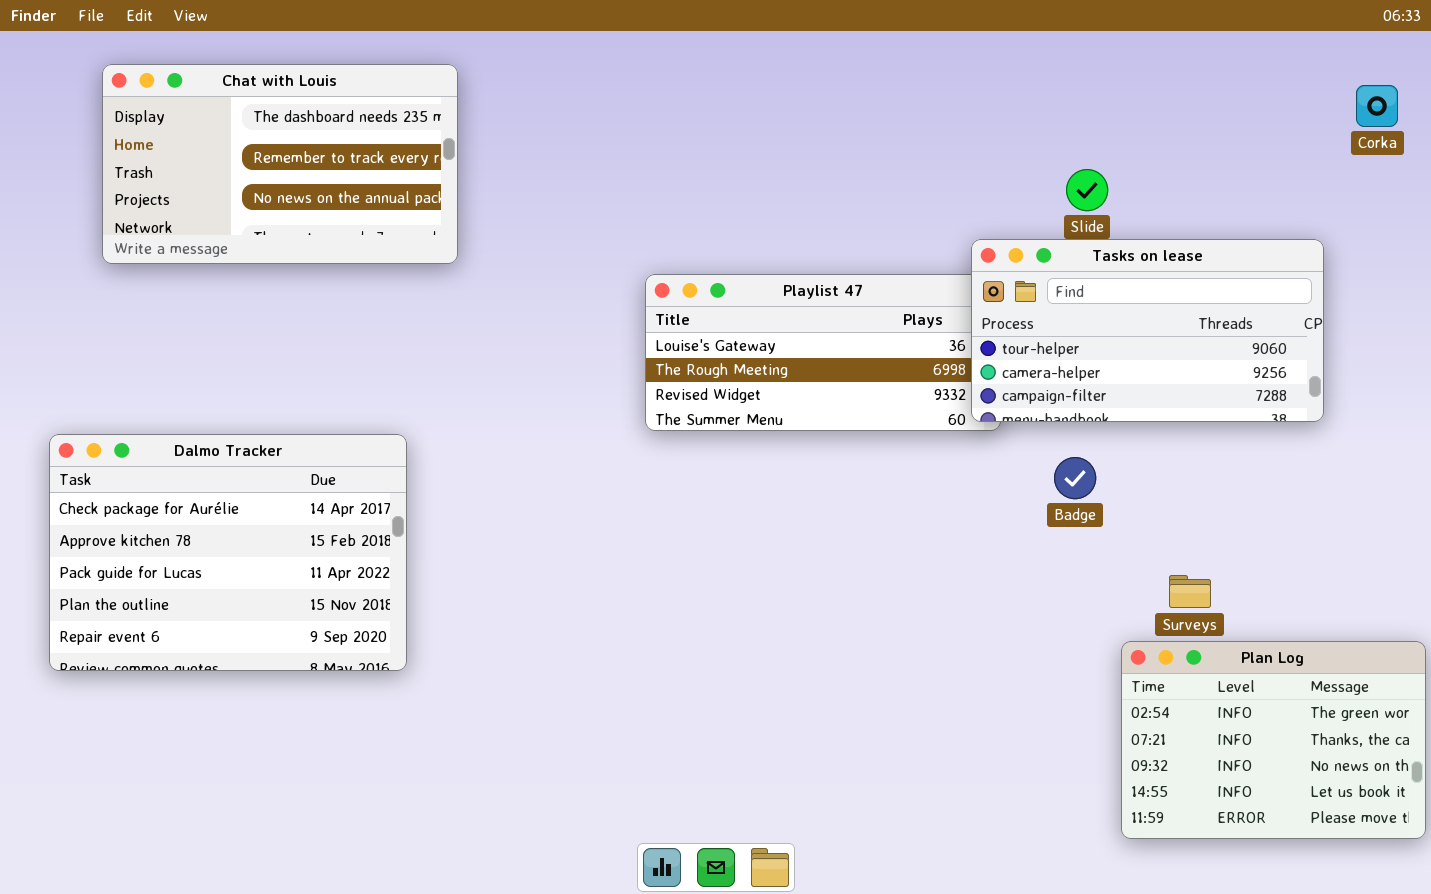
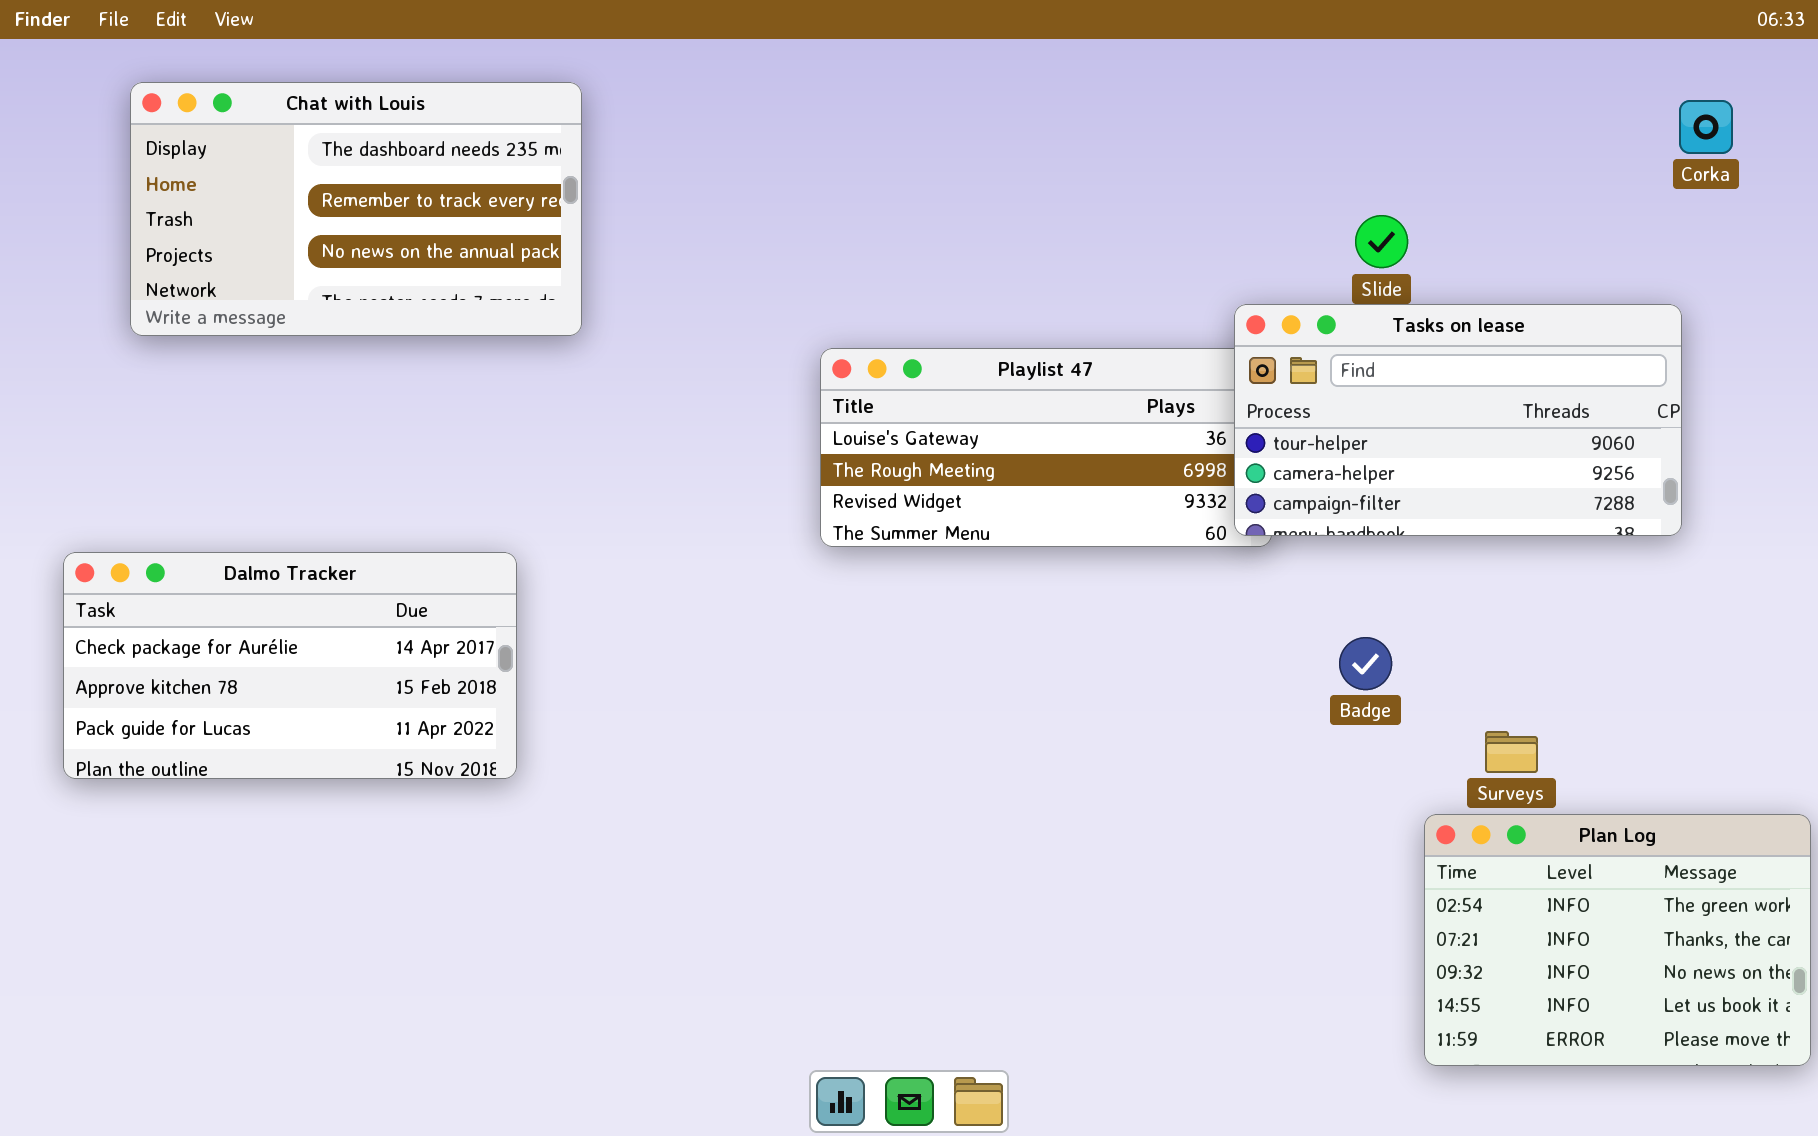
Corka: [1356,85,1398,127] -> [1679,100,1733,154], moved
Dalmo Tracker: [49,434,407,671] -> [63,552,517,779], resized
Badge: [1054,457,1096,499] -> [1339,637,1392,690], moved

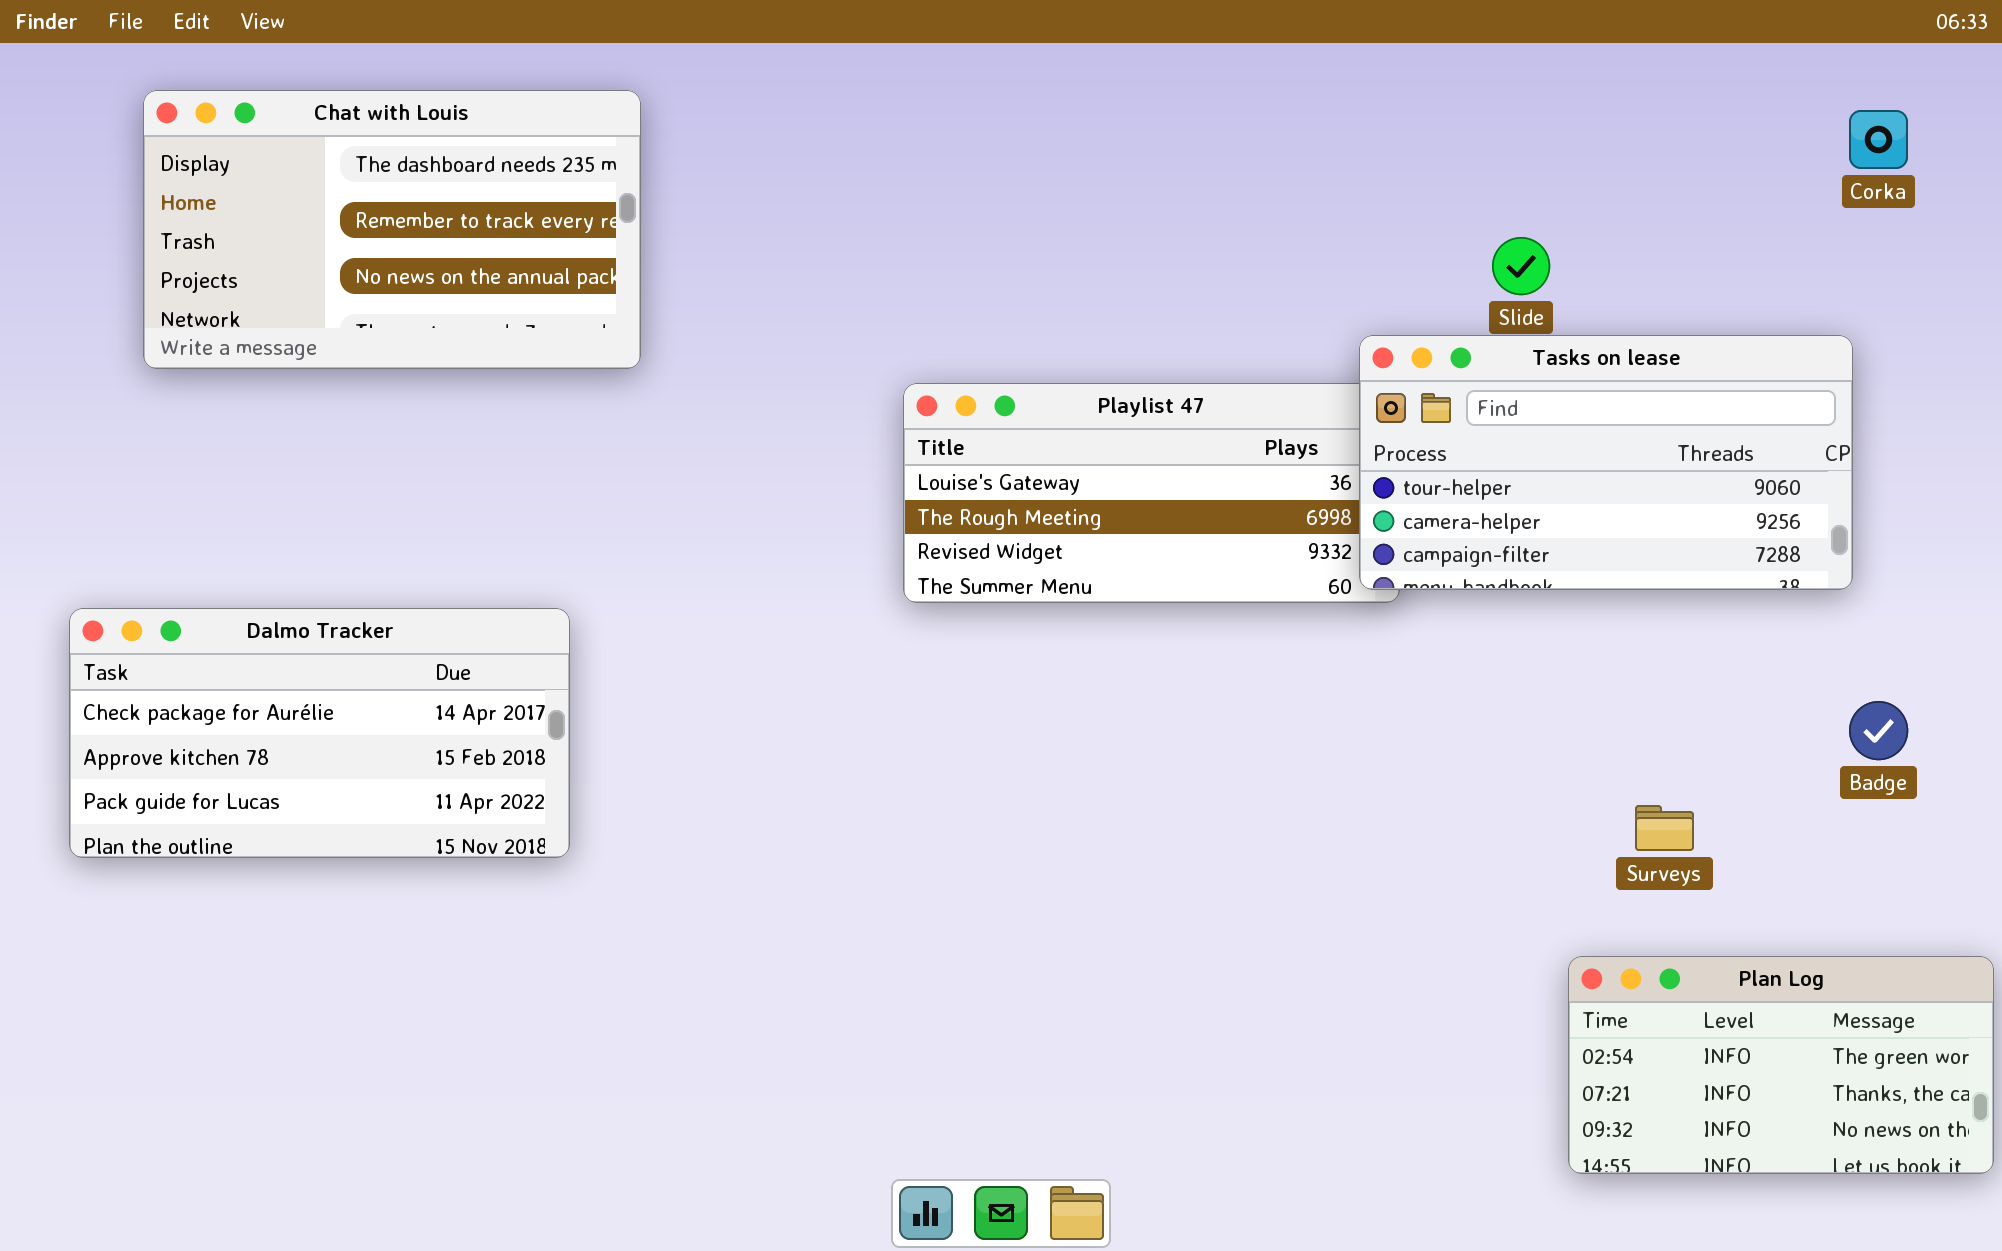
Badge: [1339,637,1392,690] -> [1849,701,1908,760], moved
Plan Log: [1424,814,1811,1066] -> [1568,956,1994,1174], resized

